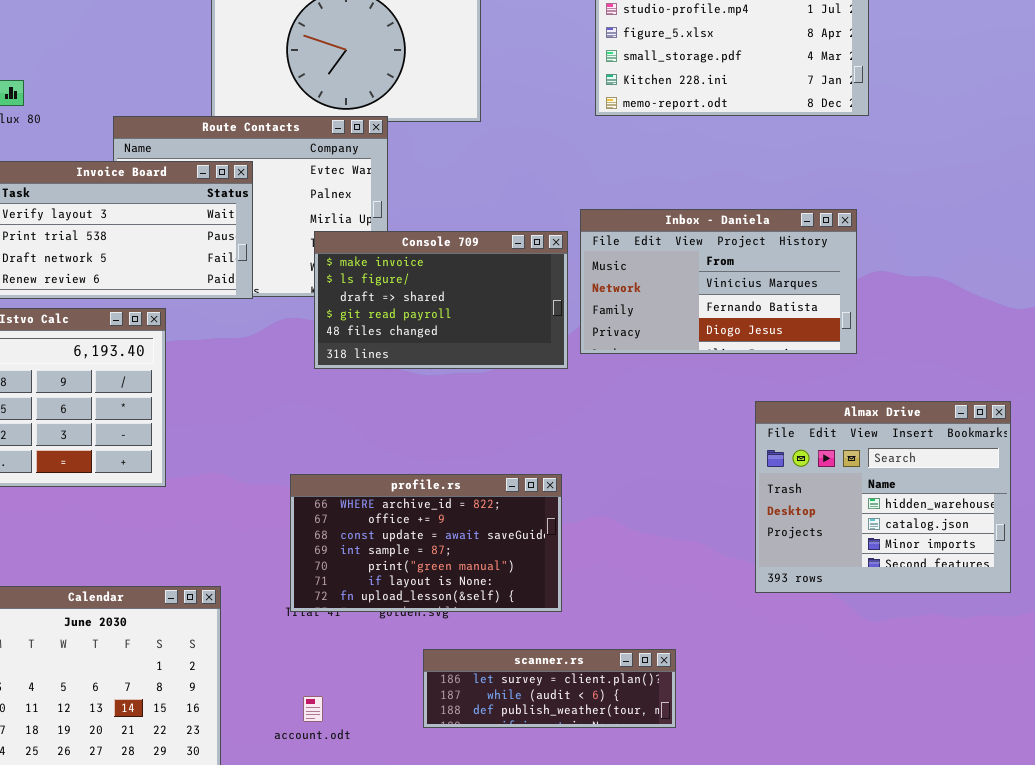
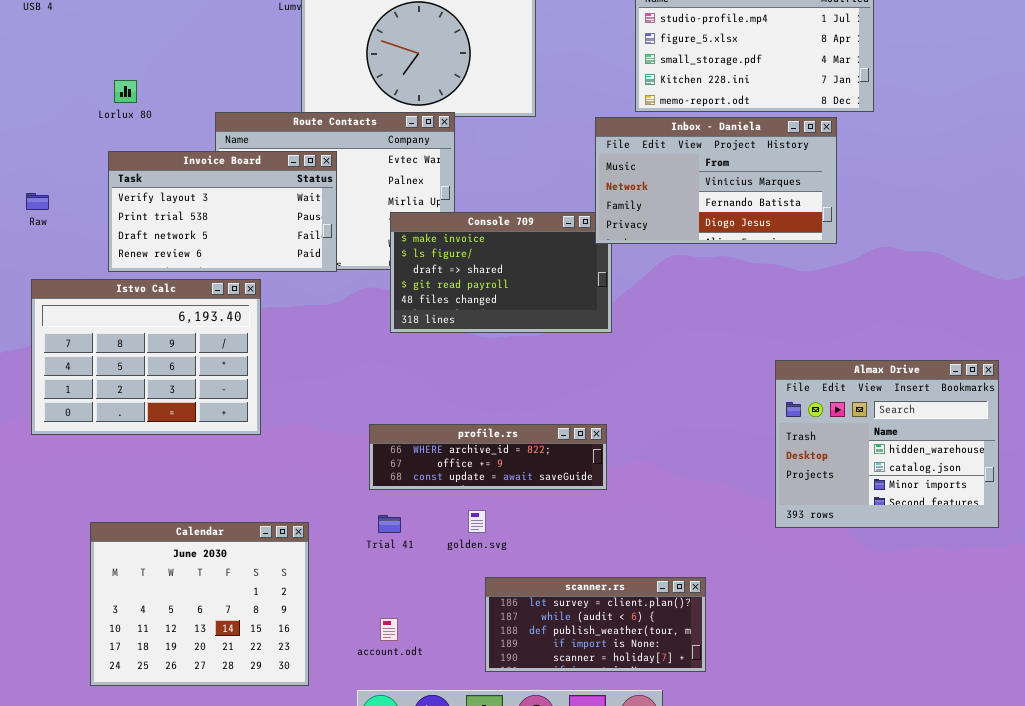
Inbox - Daniela: [580,209,857,354] -> [595,117,837,244], moved
profile.rs: [290,474,562,612] -> [369,424,607,490], resized
scanner.rs: [423,649,676,728] -> [485,577,706,672], resized

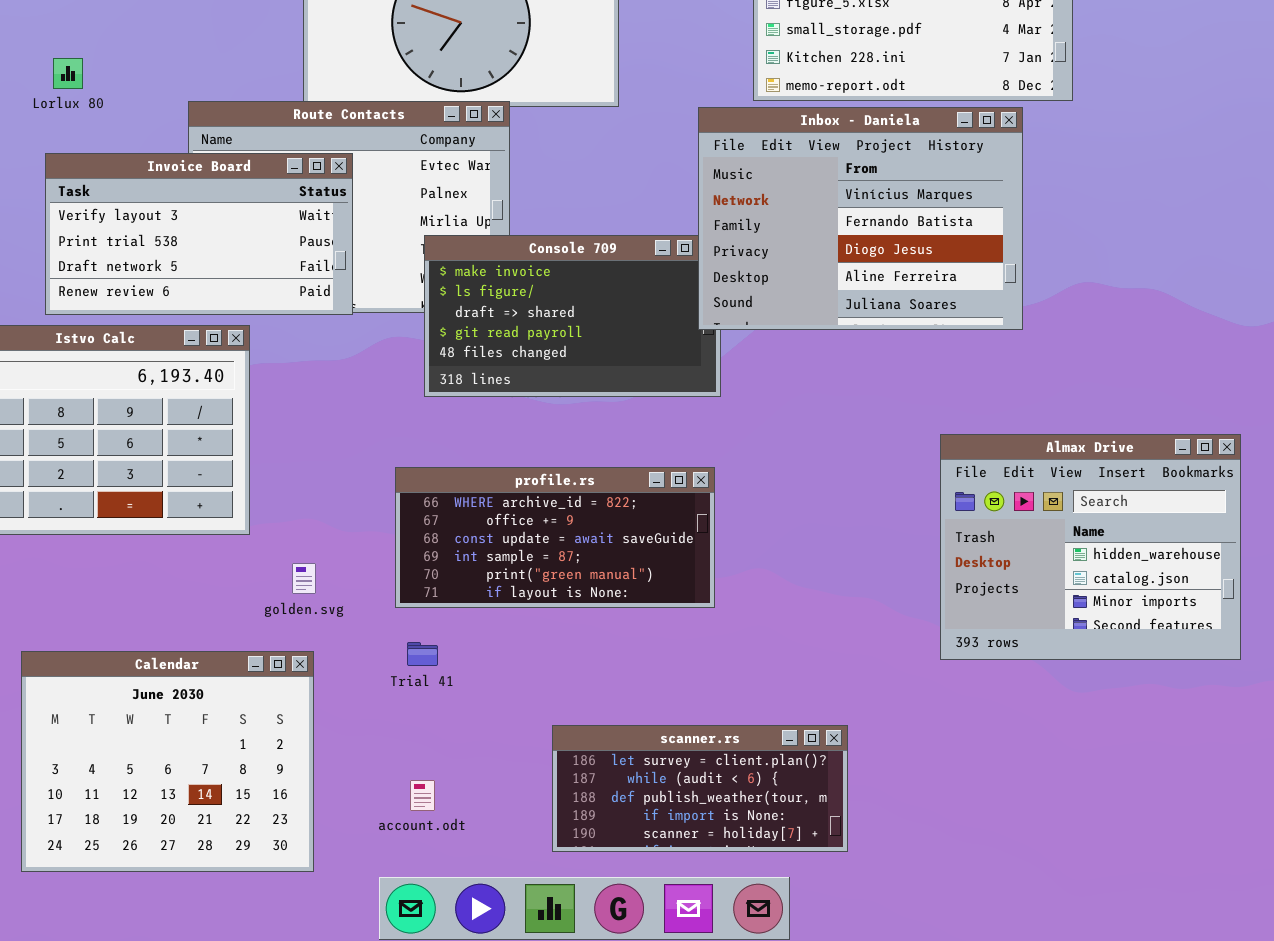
Inbox - Daniela: [595,117,837,244] -> [698,107,1023,330], resized
profile.rs: [369,424,607,490] -> [395,467,715,608], resized
golden.svg: [468,510,486,533] -> [292,563,316,594], moved

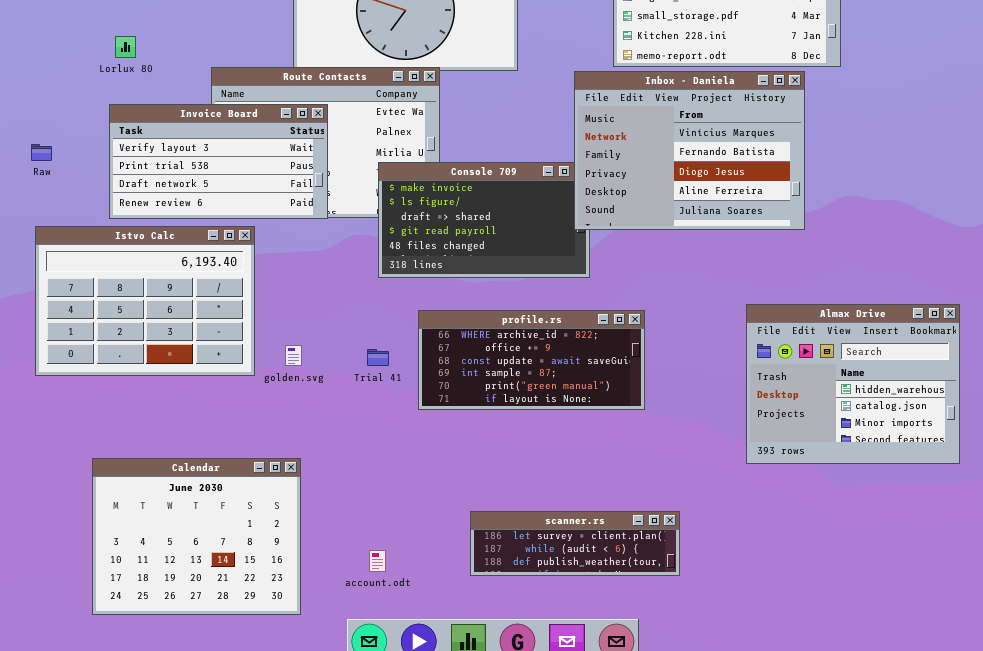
profile.rs: [395,467,715,608] -> [418,310,645,410], moved
golden.svg: [292,563,316,594] -> [285,345,302,366], moved
Trial 41: [407,642,438,666] -> [367,349,389,366], moved
scanner.rs: [552,725,848,852] -> [470,511,680,576], resized

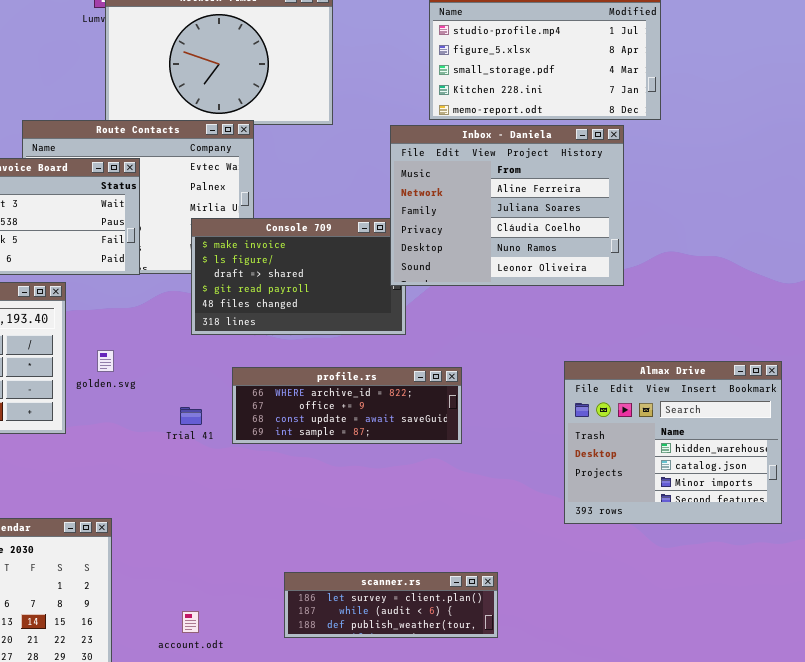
Inbox - Daniela: [574,71,805,230] -> [390,125,624,286], scrolled down 3 rows
profile.rs: [418,310,645,410] -> [232,367,462,444], resized
golden.svg: [285,345,302,366] -> [97,350,114,372], moved

